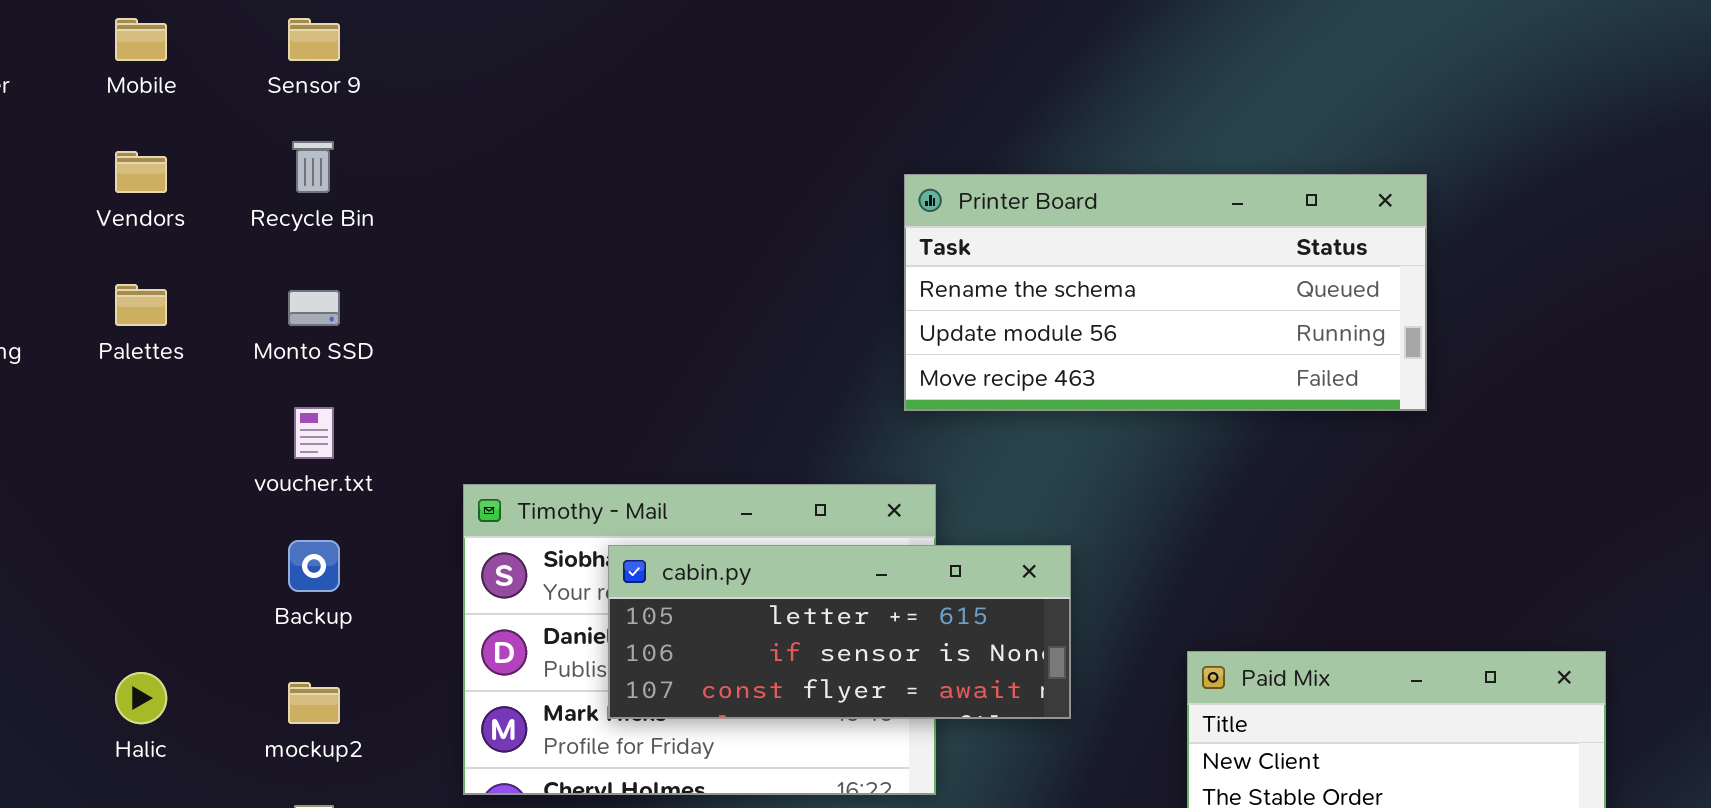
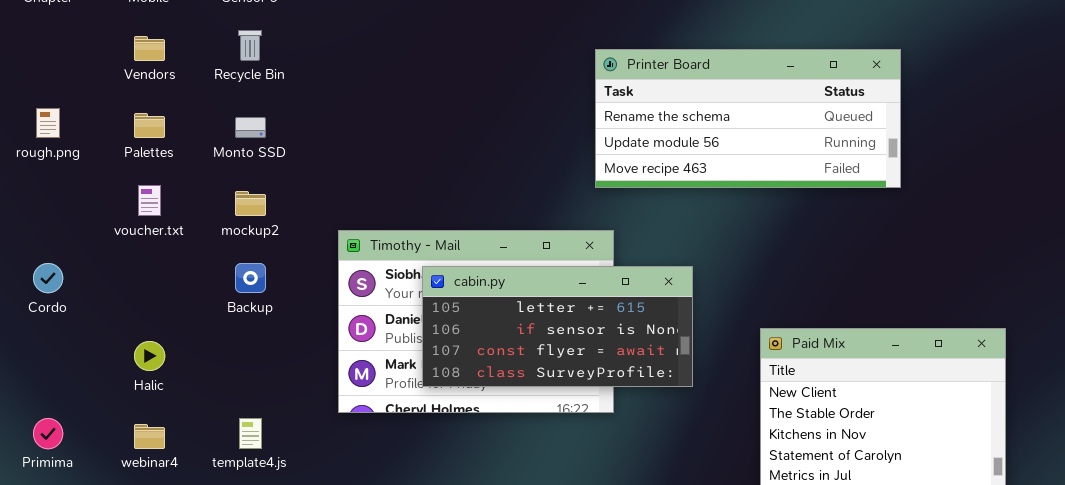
voucher.txt: [294,407,334,459] -> [138,185,161,216], moved
cabin.py: [608,545,1071,719] -> [422,266,693,387], resized
mockup2: [288,682,340,724] -> [235,191,266,216], moved

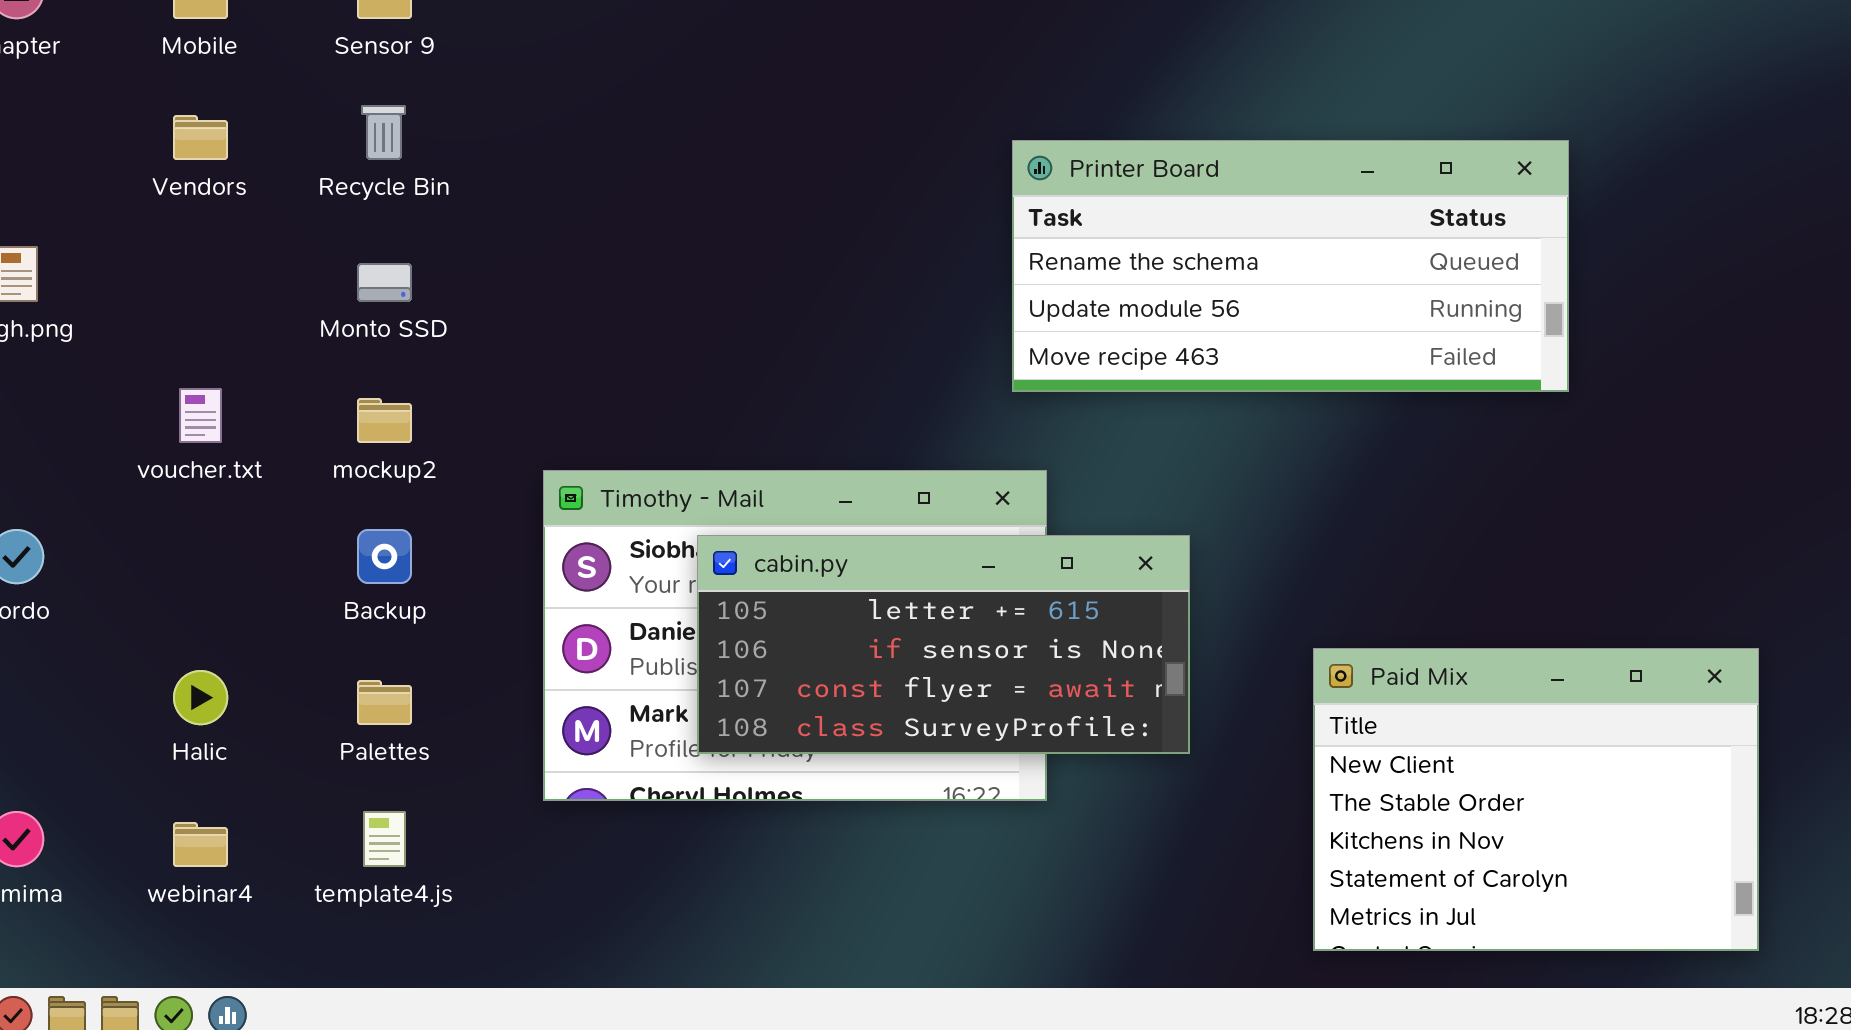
Palettes: [134,113,165,138] -> [357,680,412,725], moved

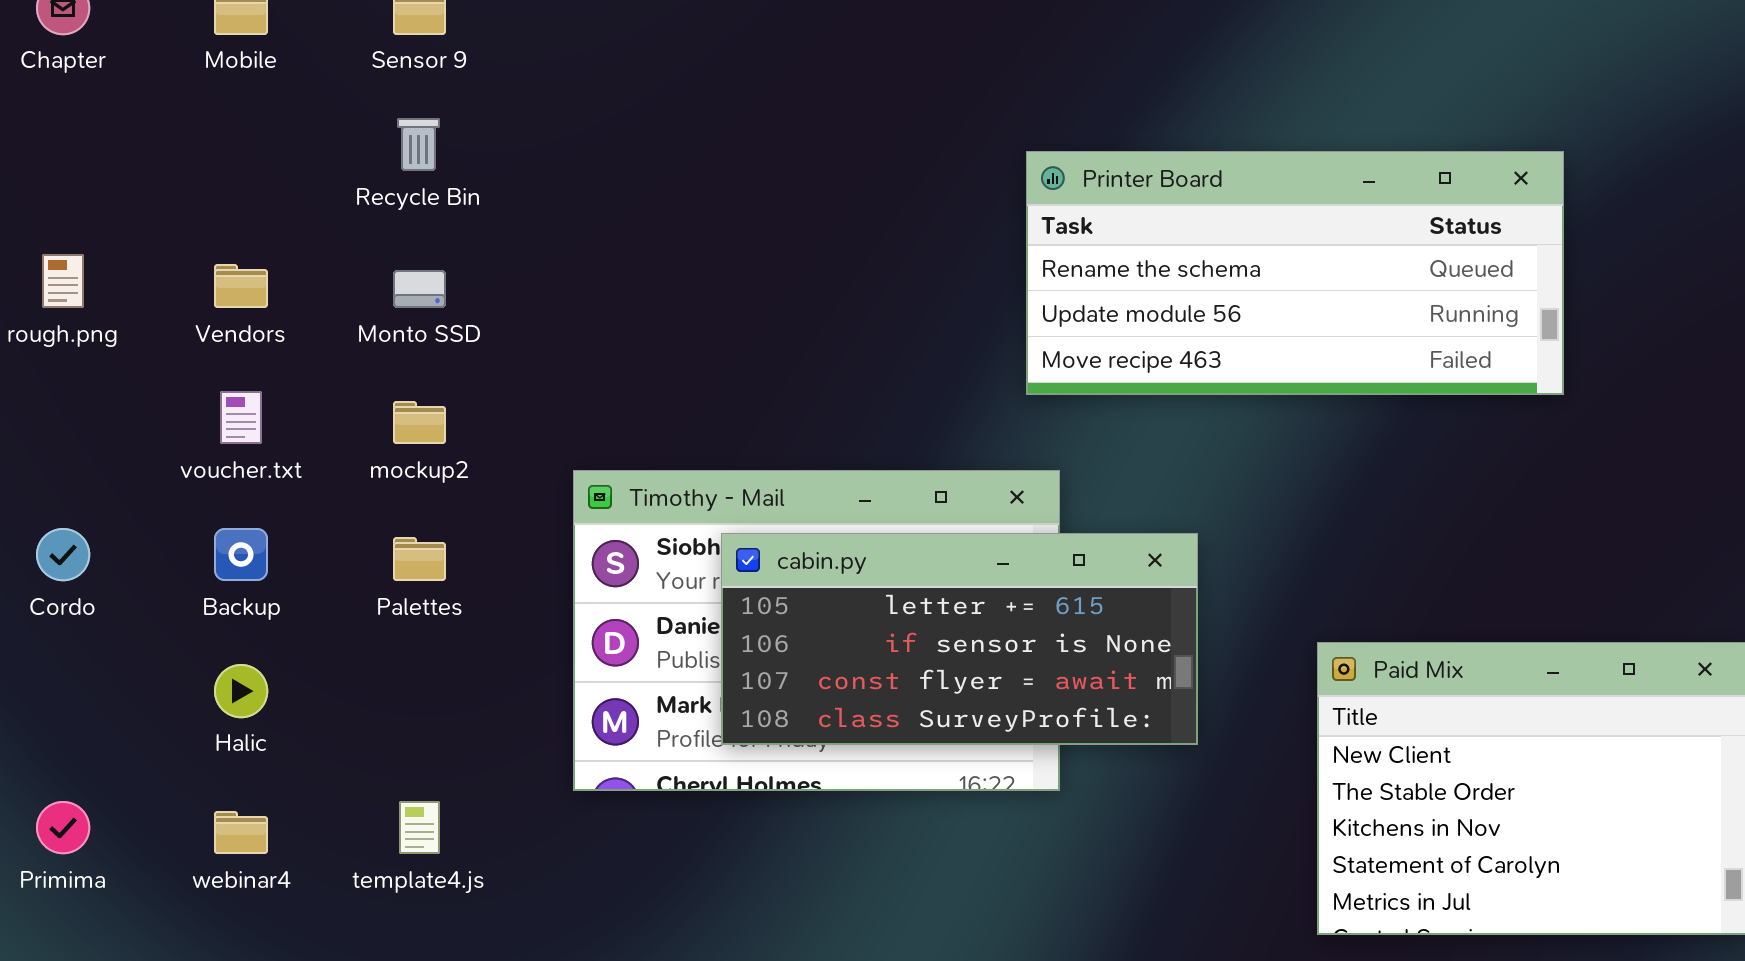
Vendors: [173,115,228,160] -> [214,264,268,308], moved
Backup: [357,529,412,584] -> [214,528,268,581], moved
Palettes: [357,680,412,725] -> [393,537,446,581], moved

